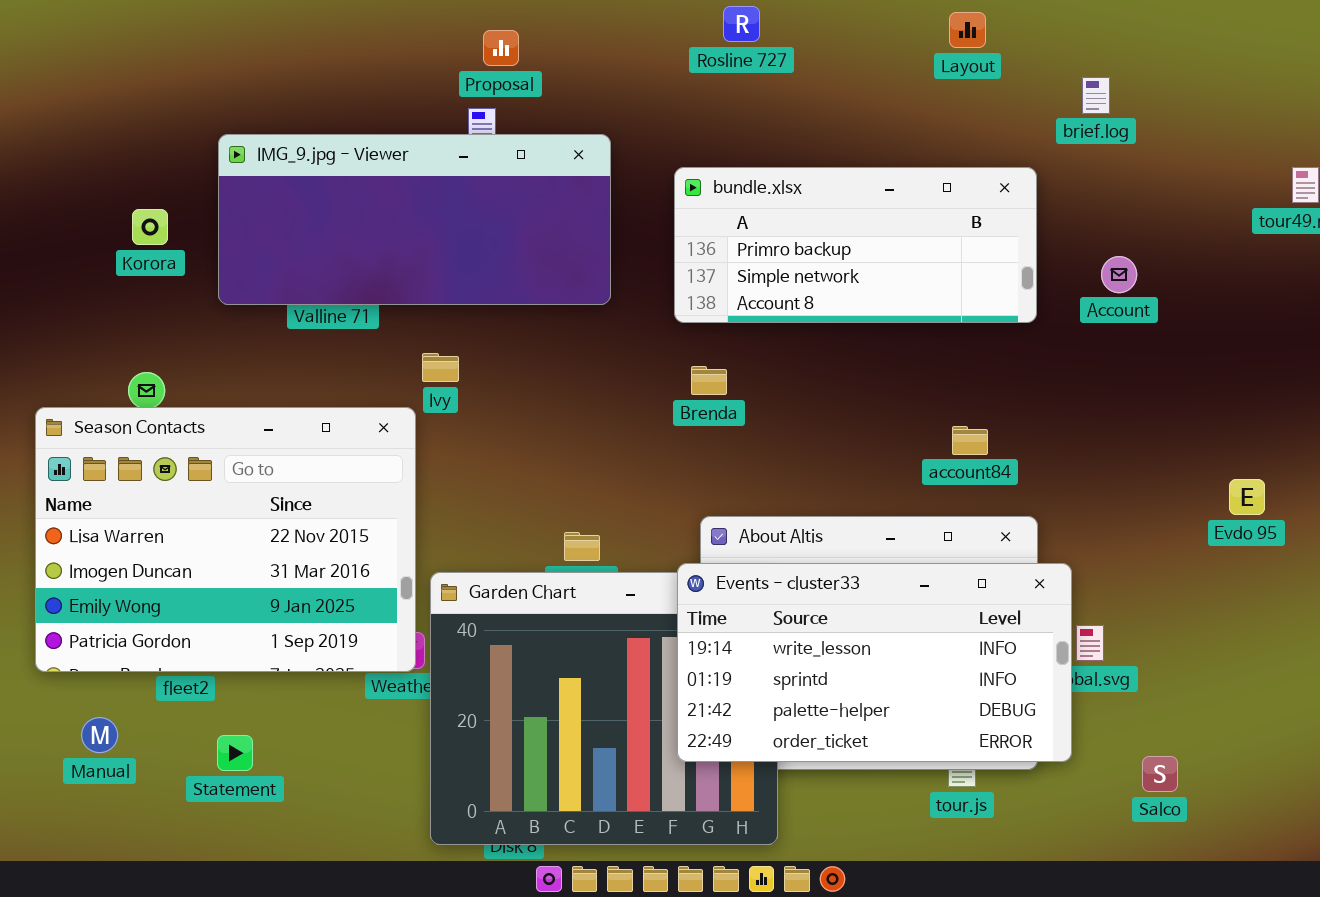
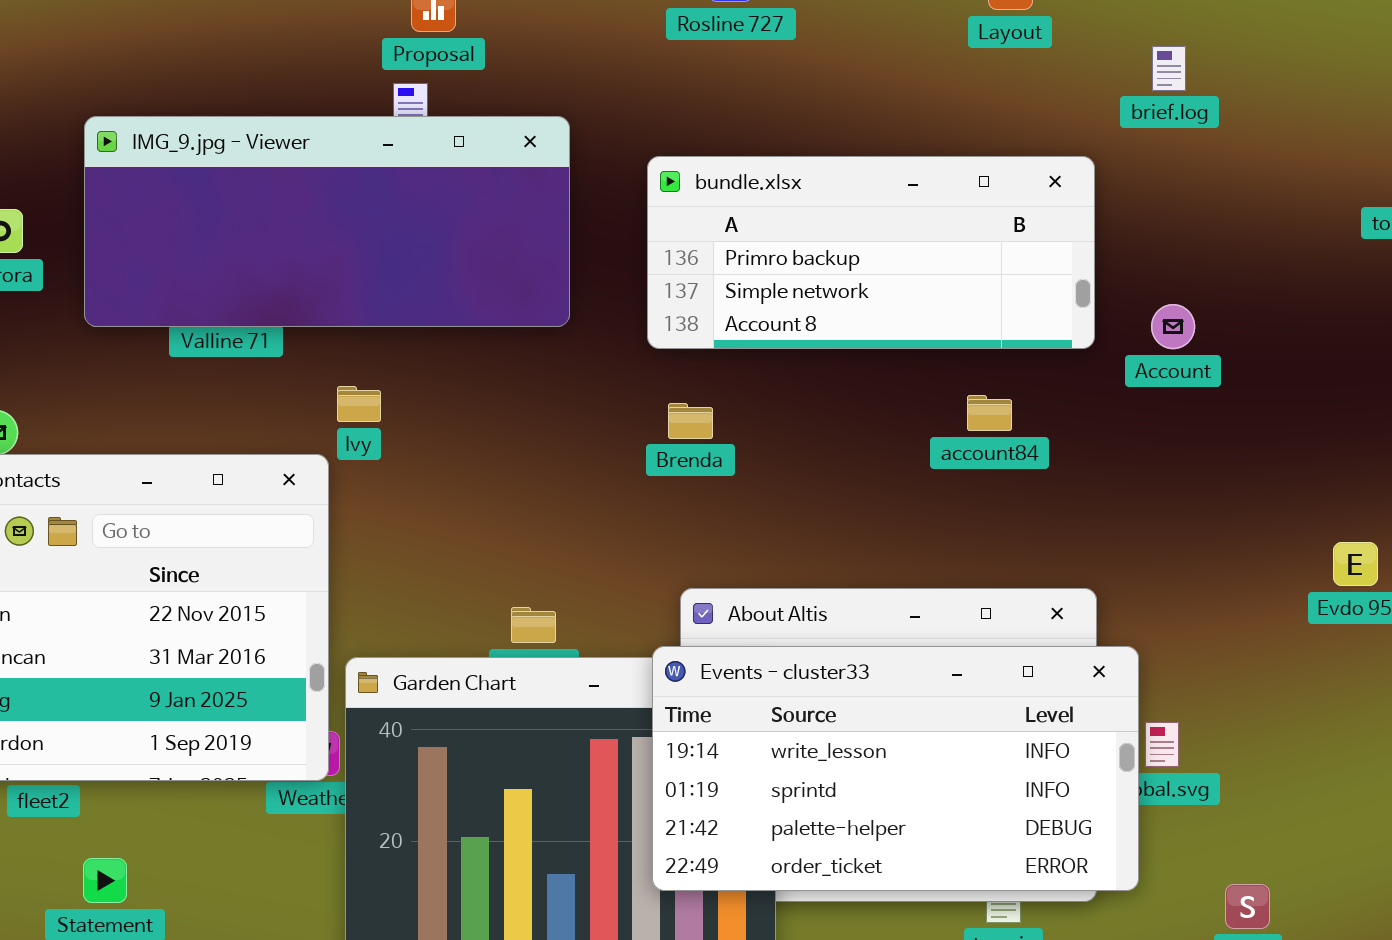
Account: [1101,256,1137,293] -> [1151,304,1195,349], moved
account84: [952,426,988,455] -> [967,395,1012,431], moved

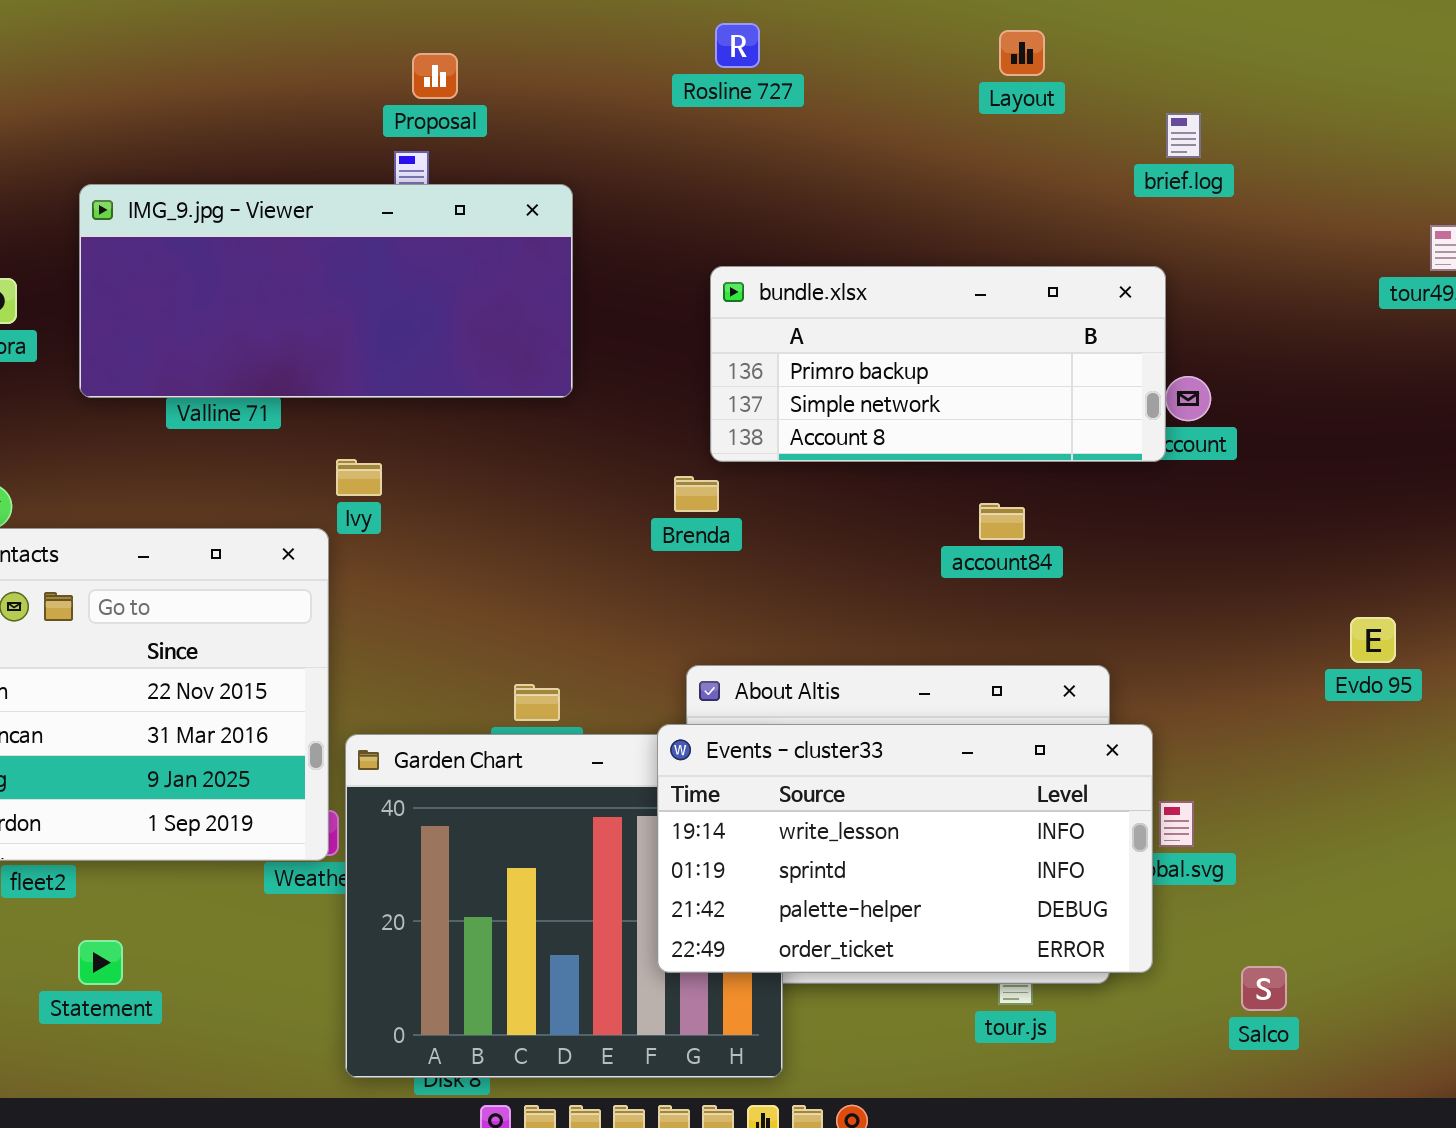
bundle.xlsx: [647,156,1095,349] -> [710,266,1166,462], moved
account84: [967,395,1012,431] -> [979,503,1025,540], moved

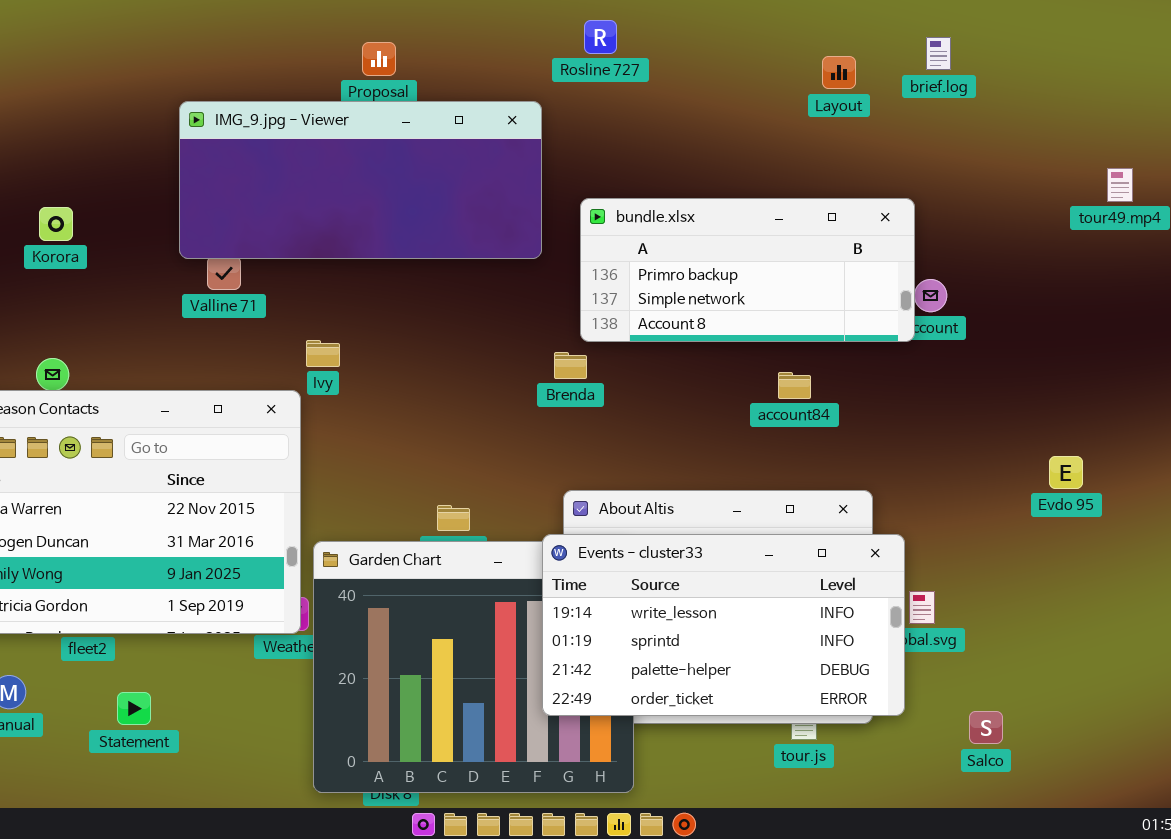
Layout: [999,30,1045,76] -> [822,56,856,89], moved
brief.log: [1166,113,1201,158] -> [926,37,951,70], moved
IMG_9.jpg - Viewer: [79,184,573,398] -> [179,101,542,259], moved

